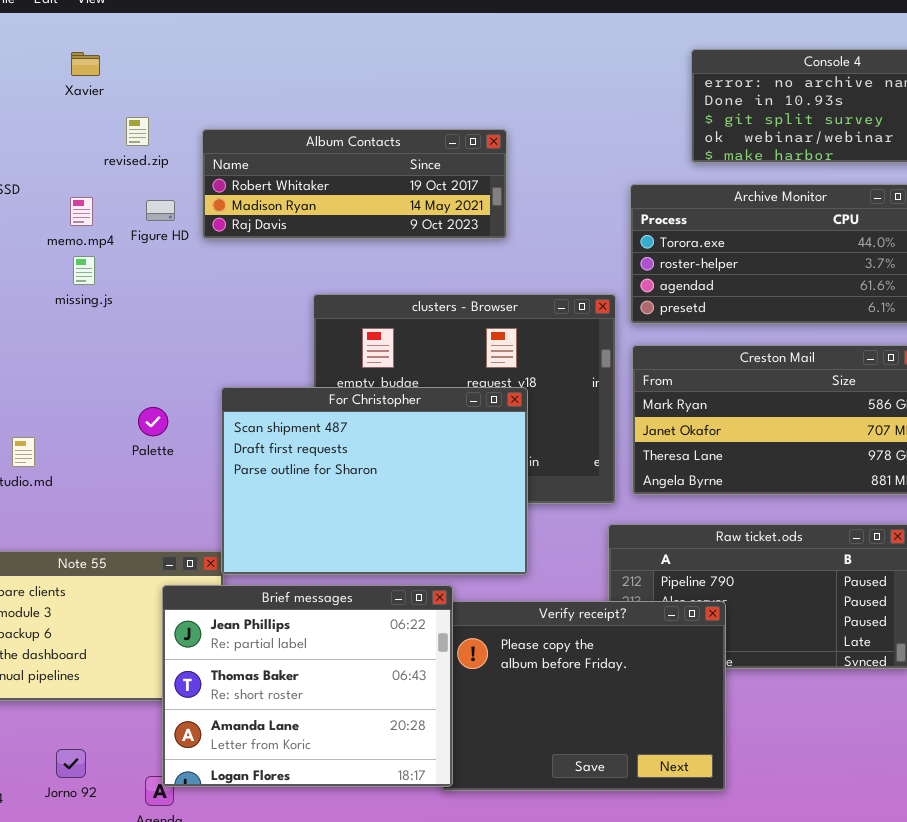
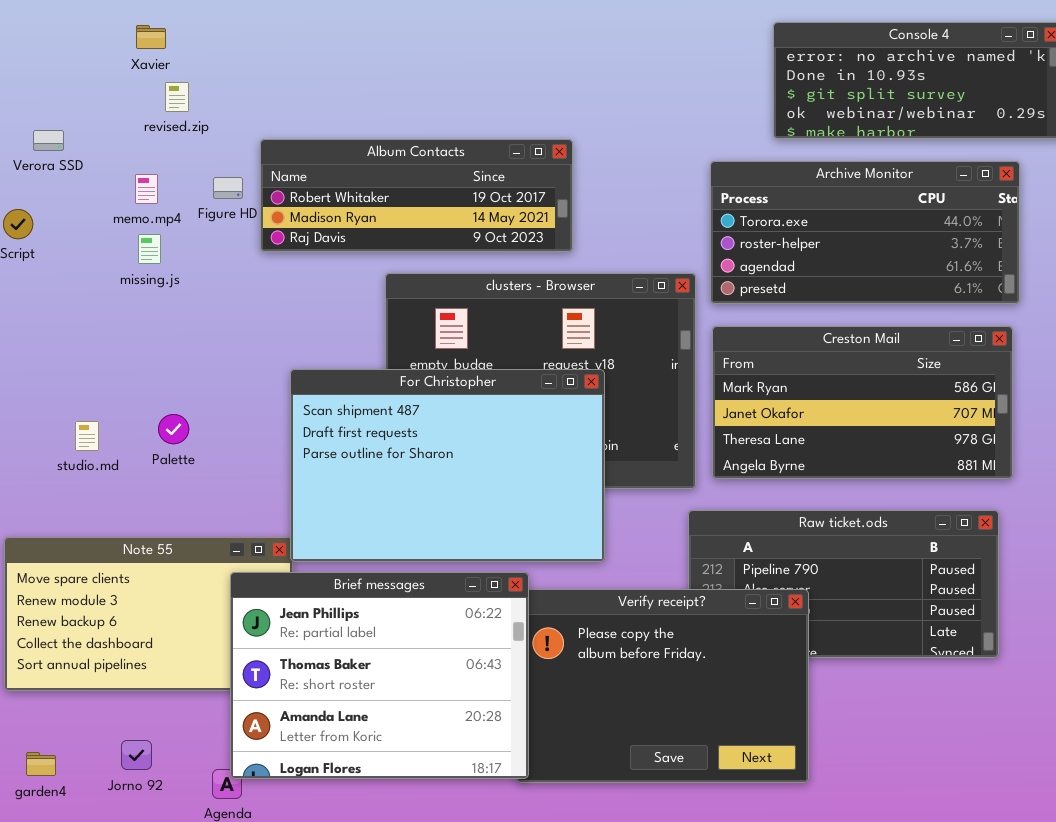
revised.zip: [126,117,149,146] -> [165,82,189,112], moved
Album Contacts: [202,129,507,239] -> [260,139,573,252], moved
Palette: [138,407,168,436] -> [158,414,189,444], moved

